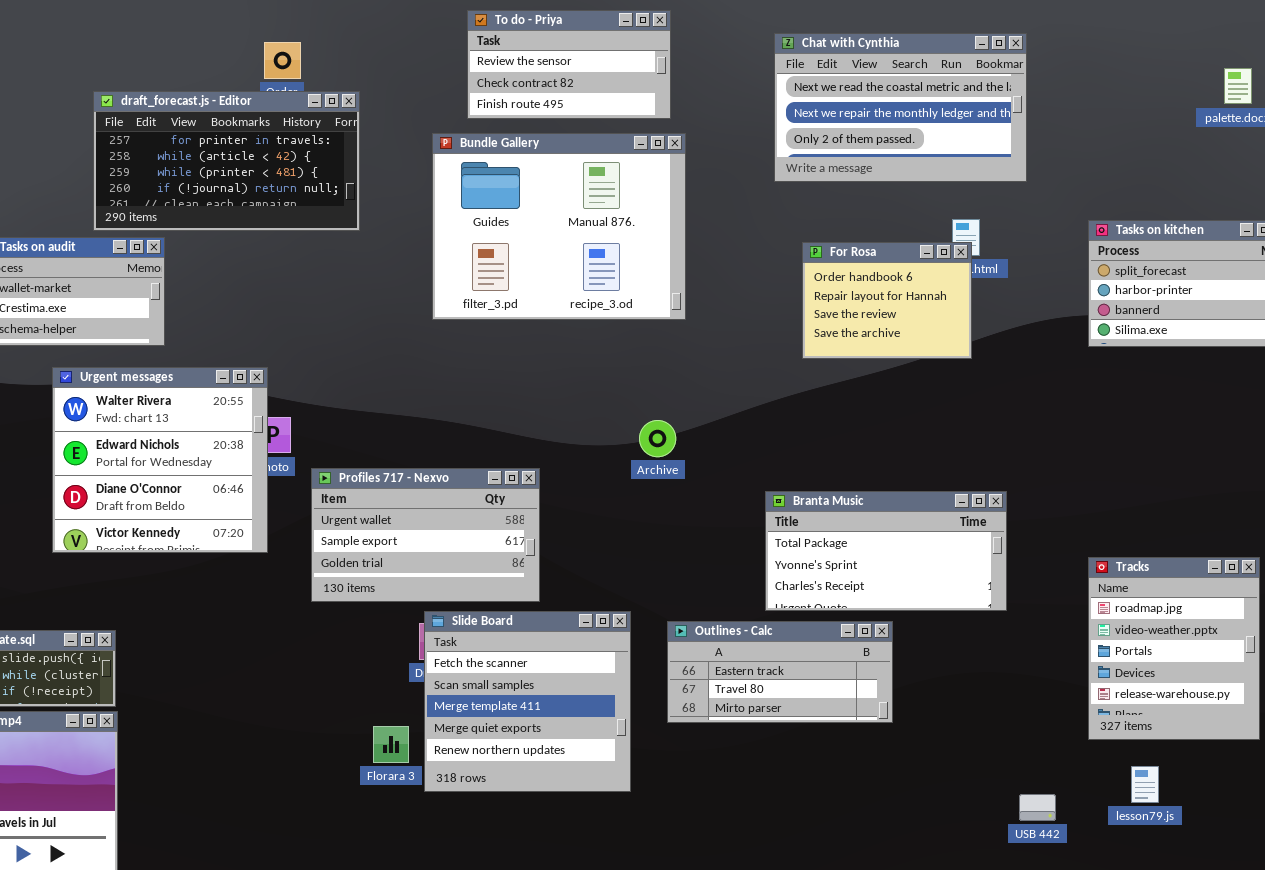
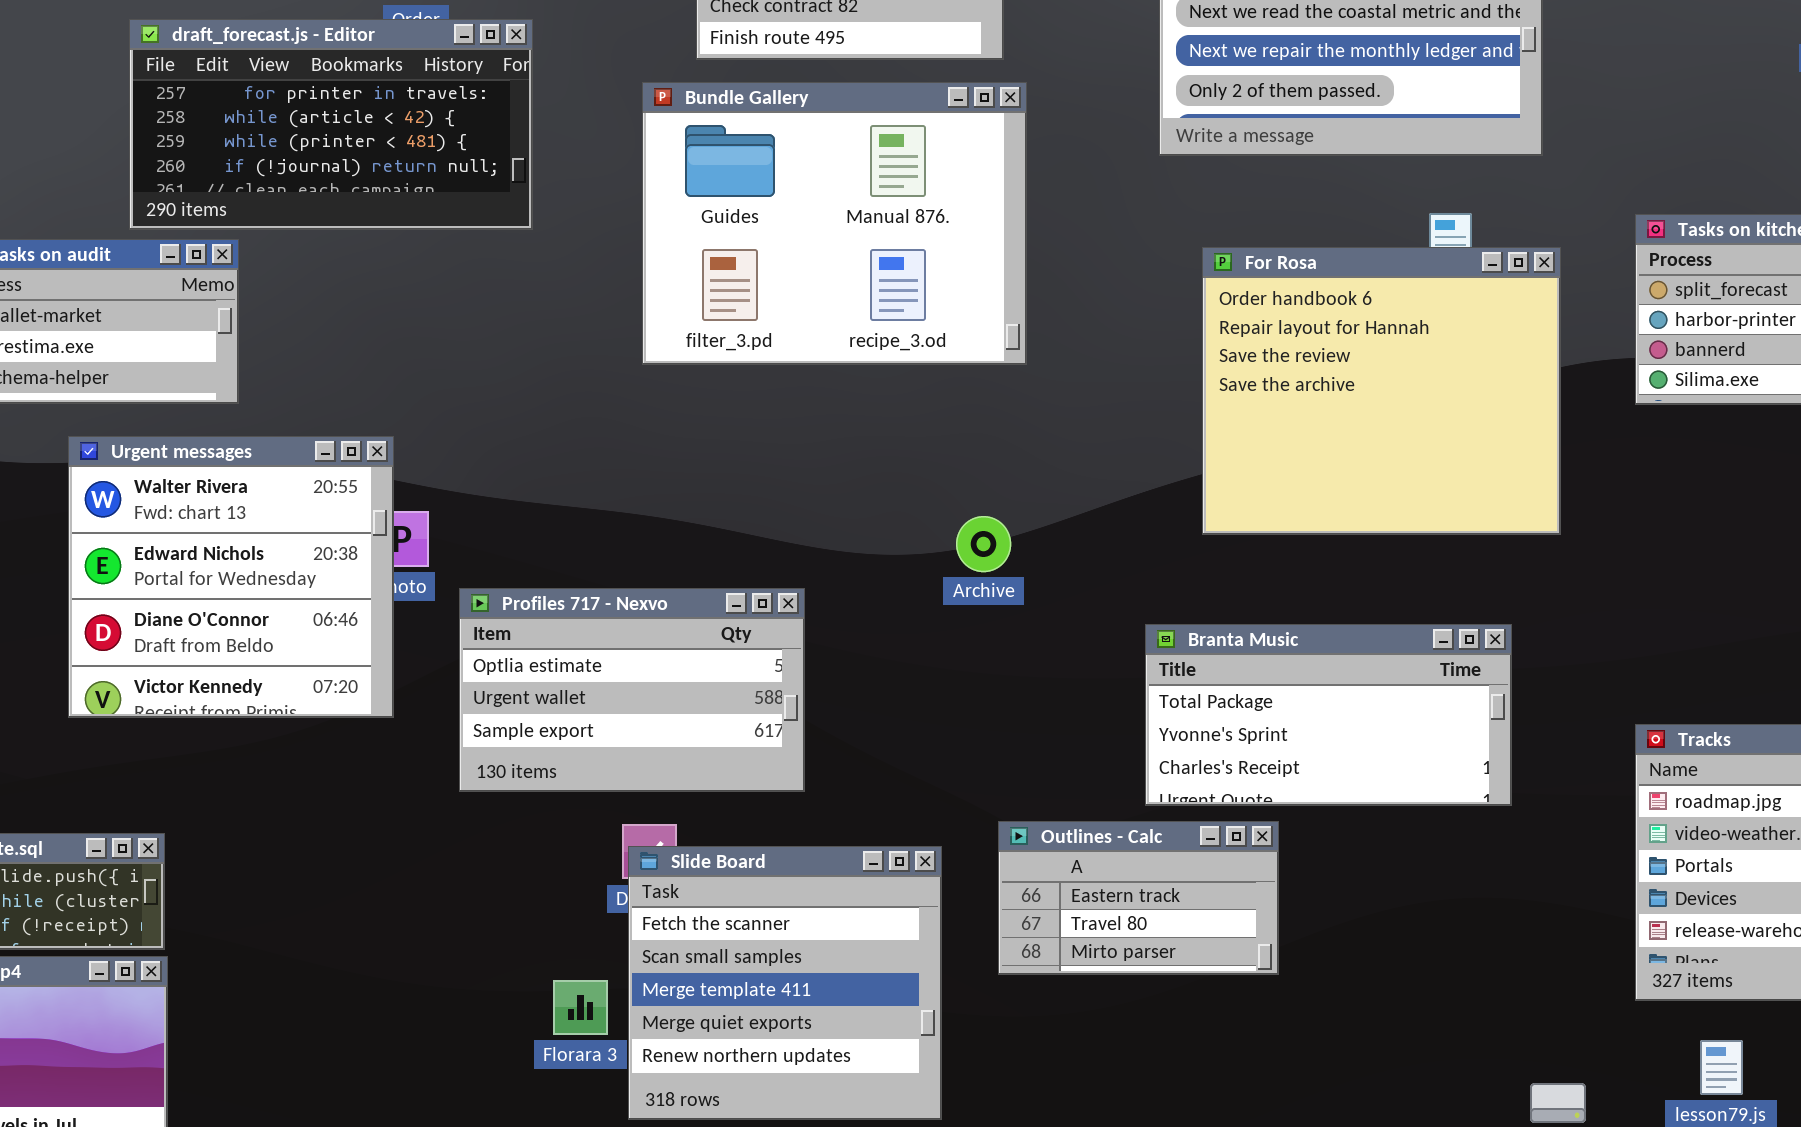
For Rosa: [802,242,972,359] -> [1202,247,1561,535], resized
Profiles 717 - Nexvo: [311,468,540,602] -> [459,588,805,792], scrolled up 1 row
Slide Board: [424,611,631,792] -> [628,846,942,1120], moved
Outlines - Calc: [667,621,893,723] -> [998,821,1279,975], resized

